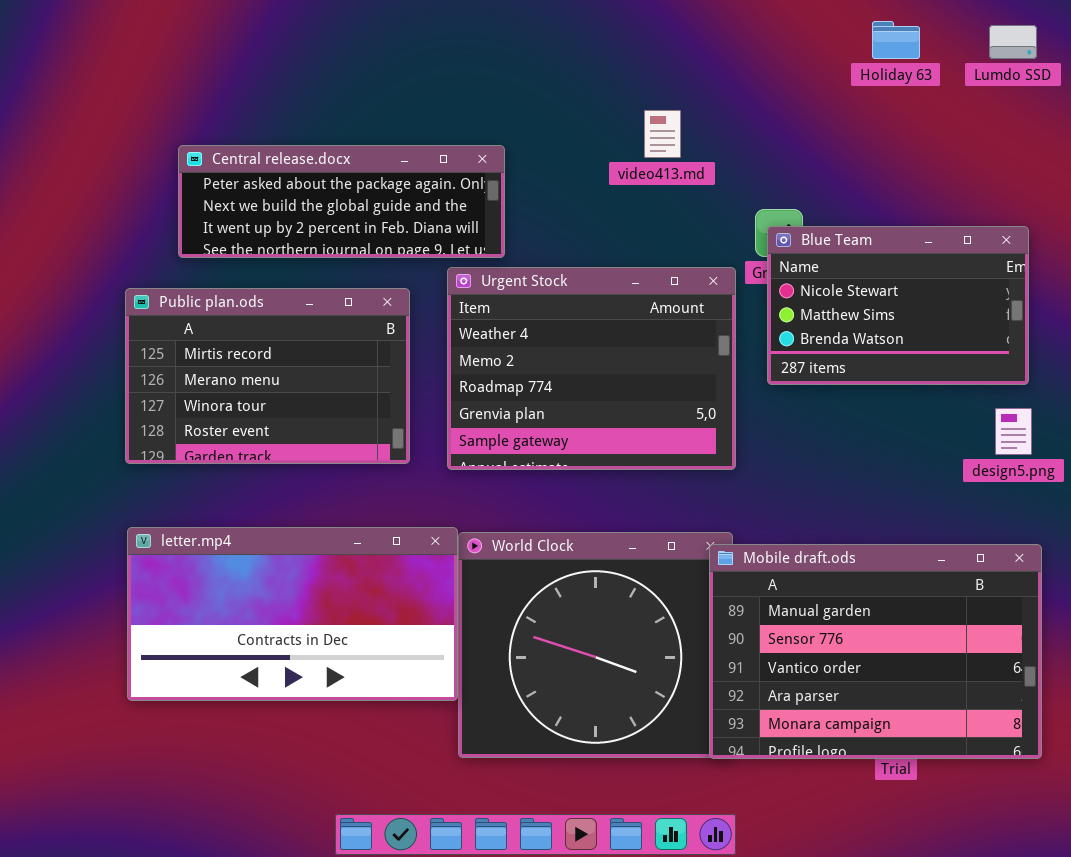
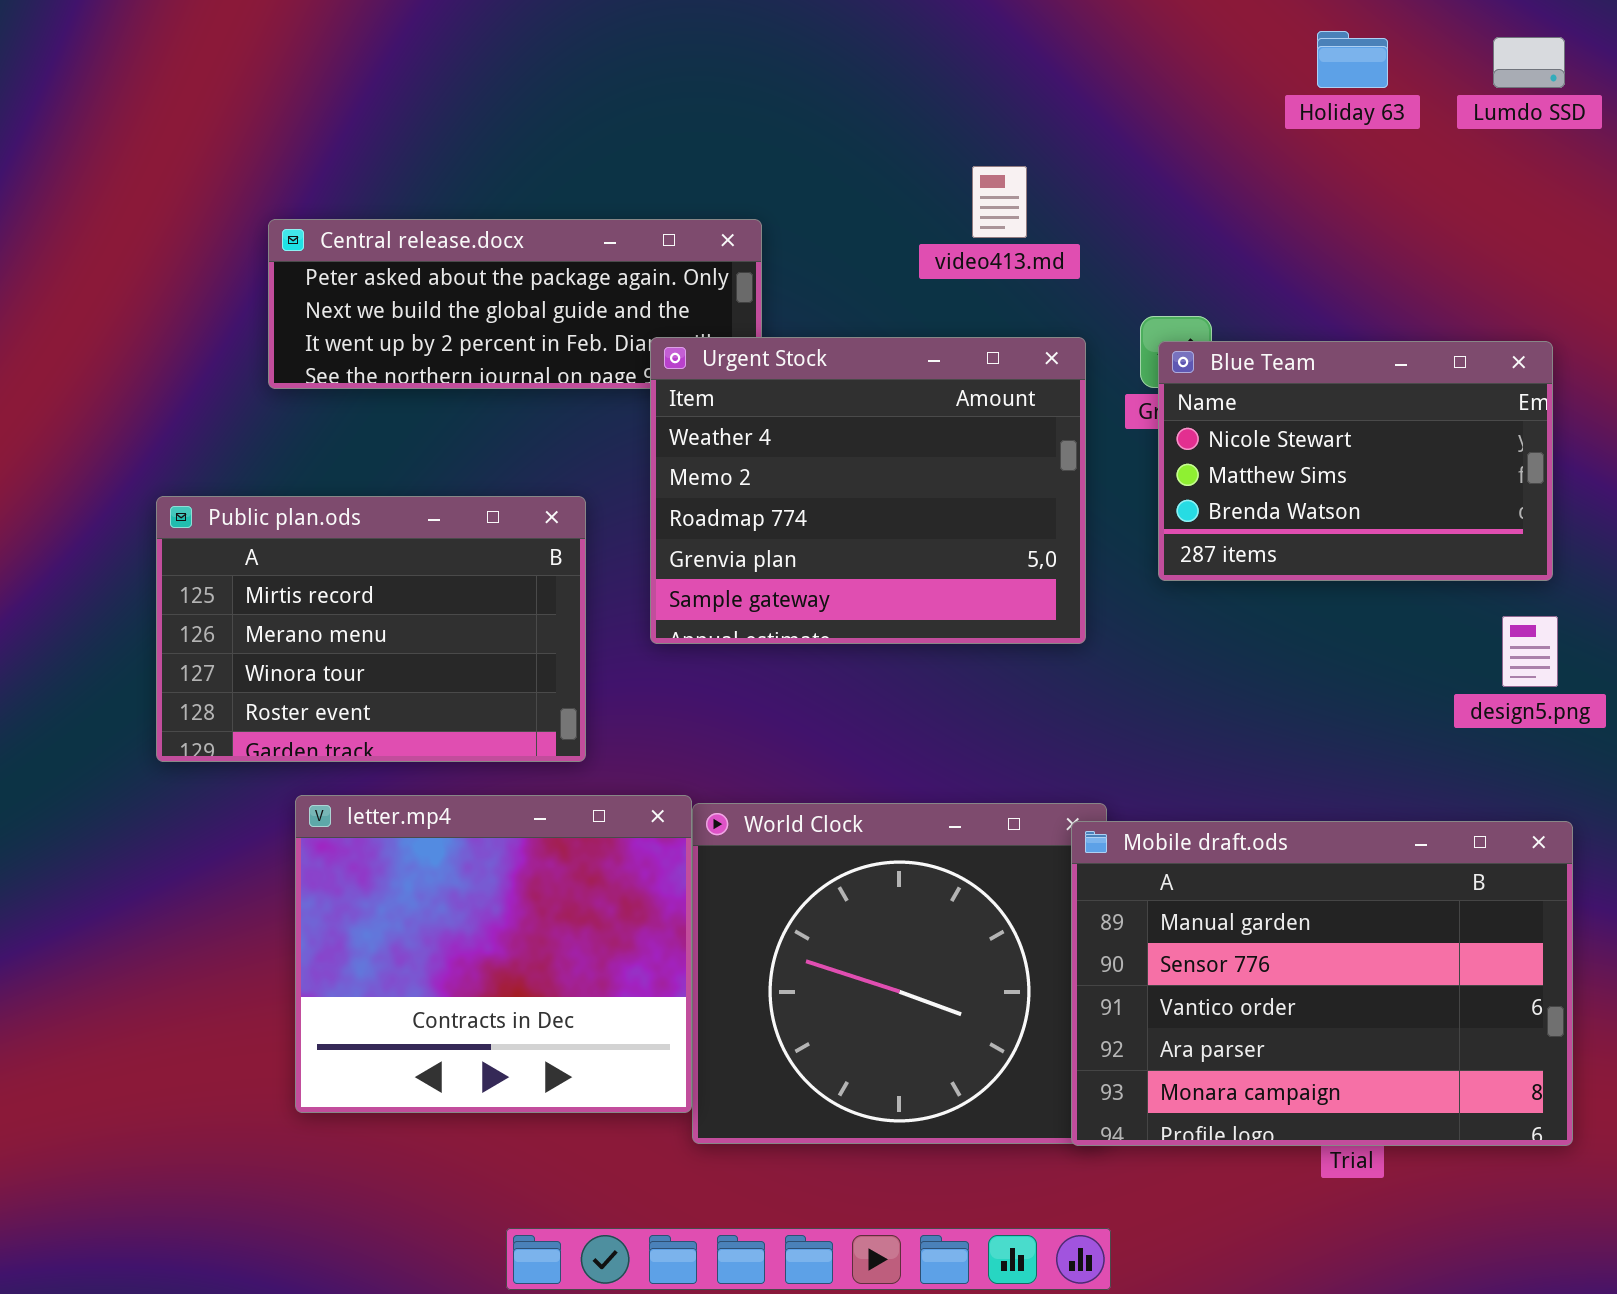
Urgent Stock: [447,267,736,470] -> [650,337,1086,644], moved
Public plan.ods: [125,288,410,464] -> [156,496,586,762], moved
letter.mp4: [127,527,458,701] -> [295,795,692,1113], resized

